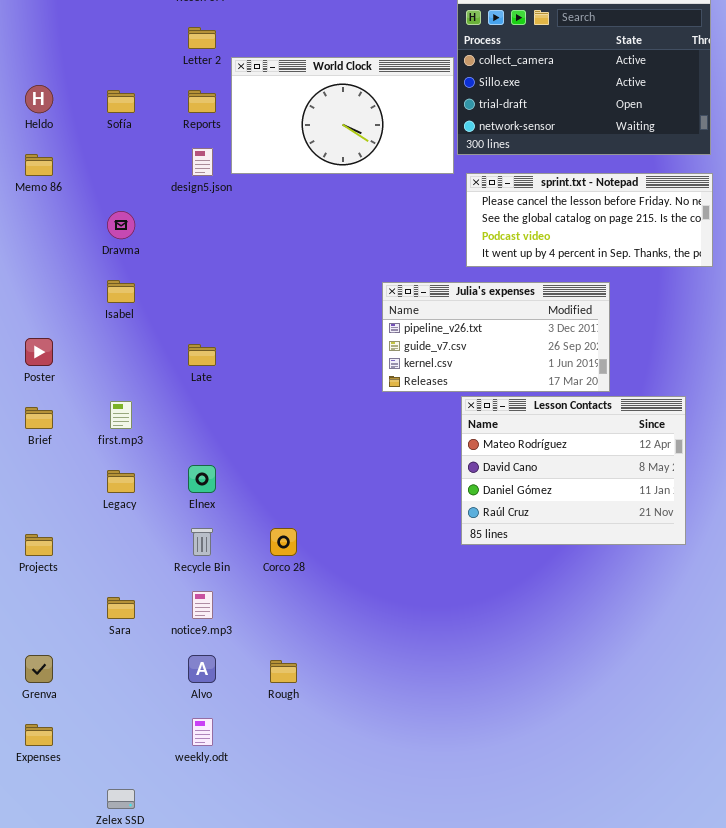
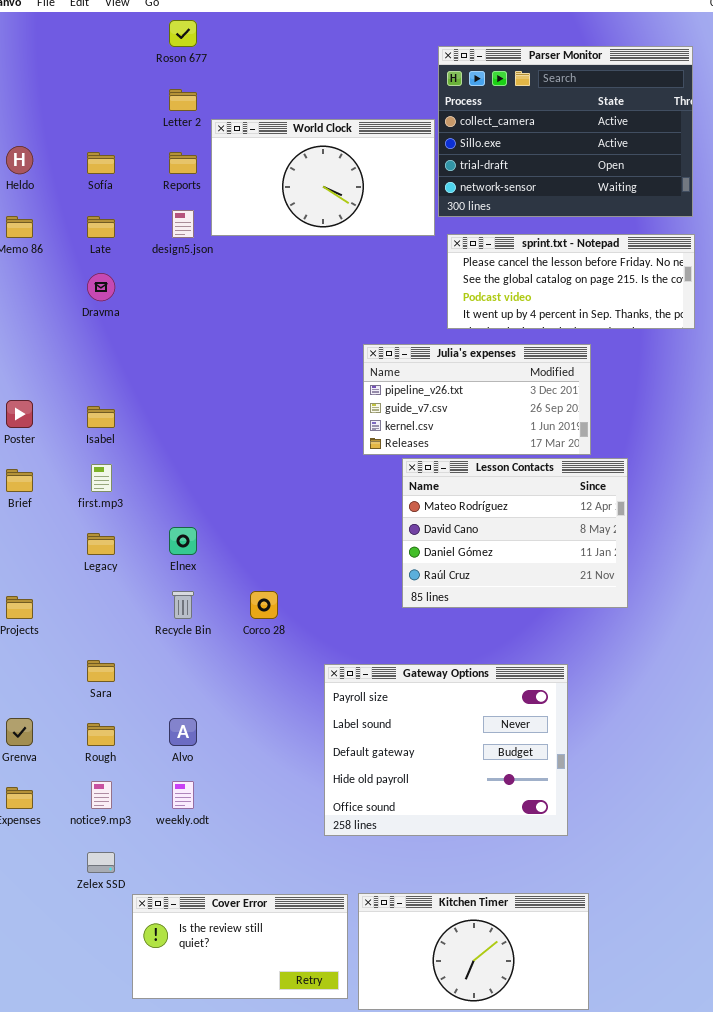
Isabel: [107,280,135,303] -> [87,406,115,428], moved
Late: [188,344,216,366] -> [87,216,115,238], moved
Lesson Contacts: [461,396,686,545] -> [402,458,628,608], moved
notice9.mp3: [192,591,213,619] -> [91,781,112,809], moved
Gateway Options: none -> [324,664,568,836], opened
Rough: [270,660,297,683] -> [87,723,115,746], moved

